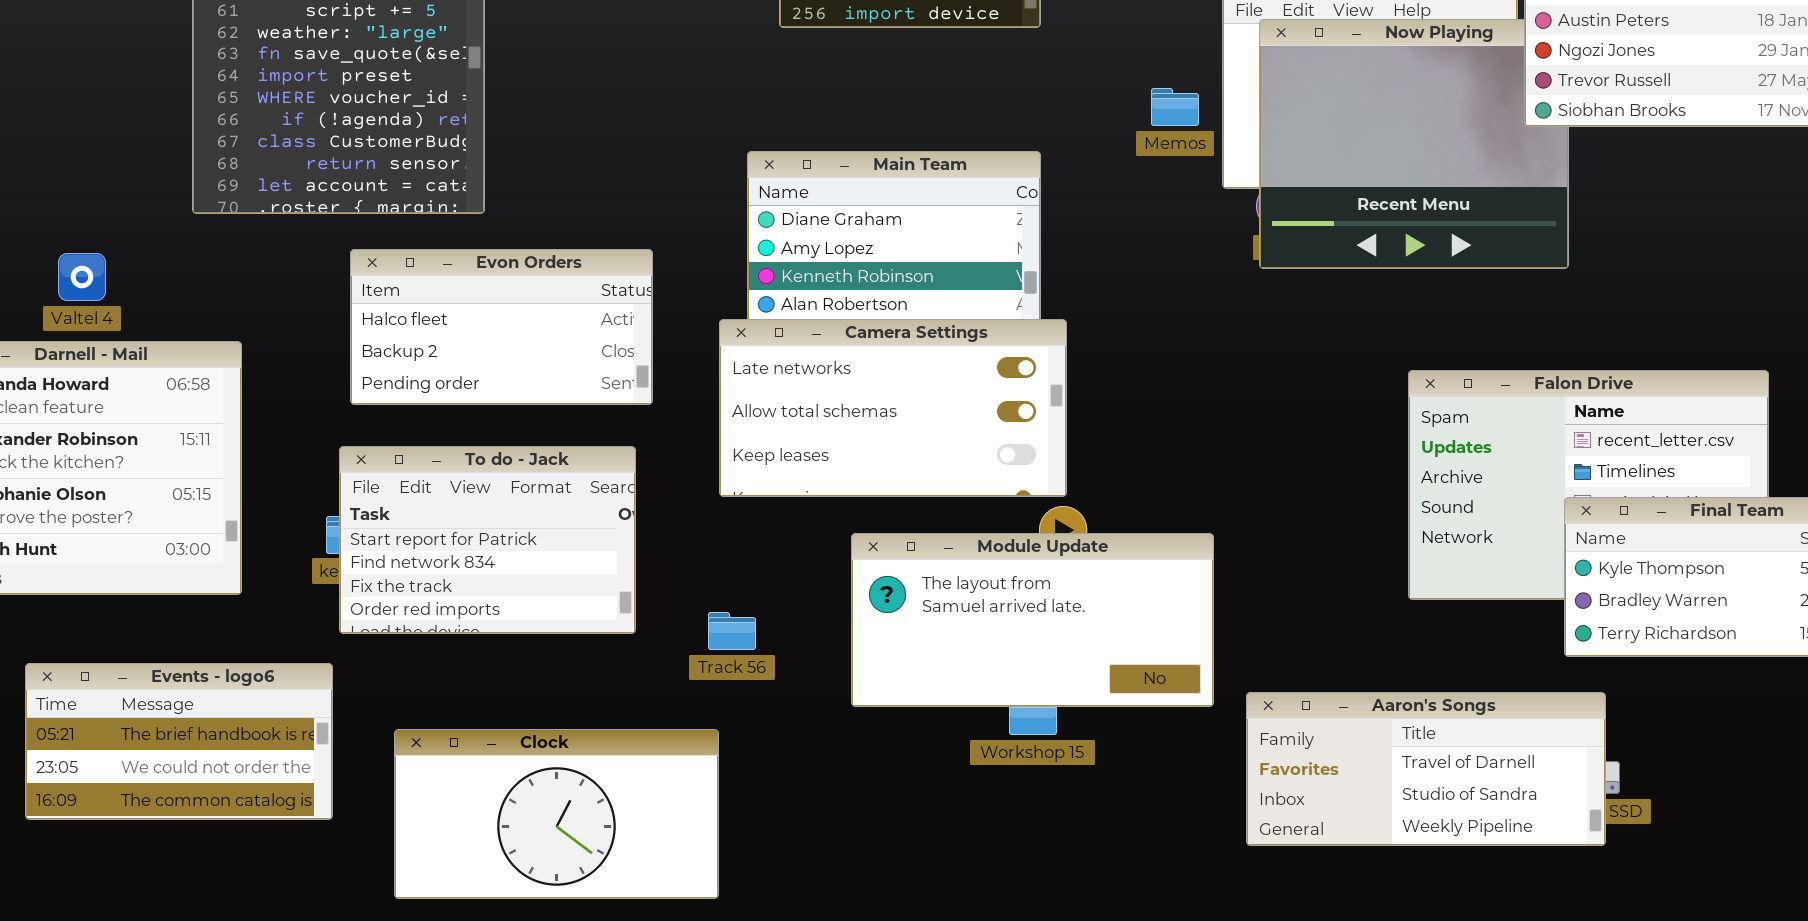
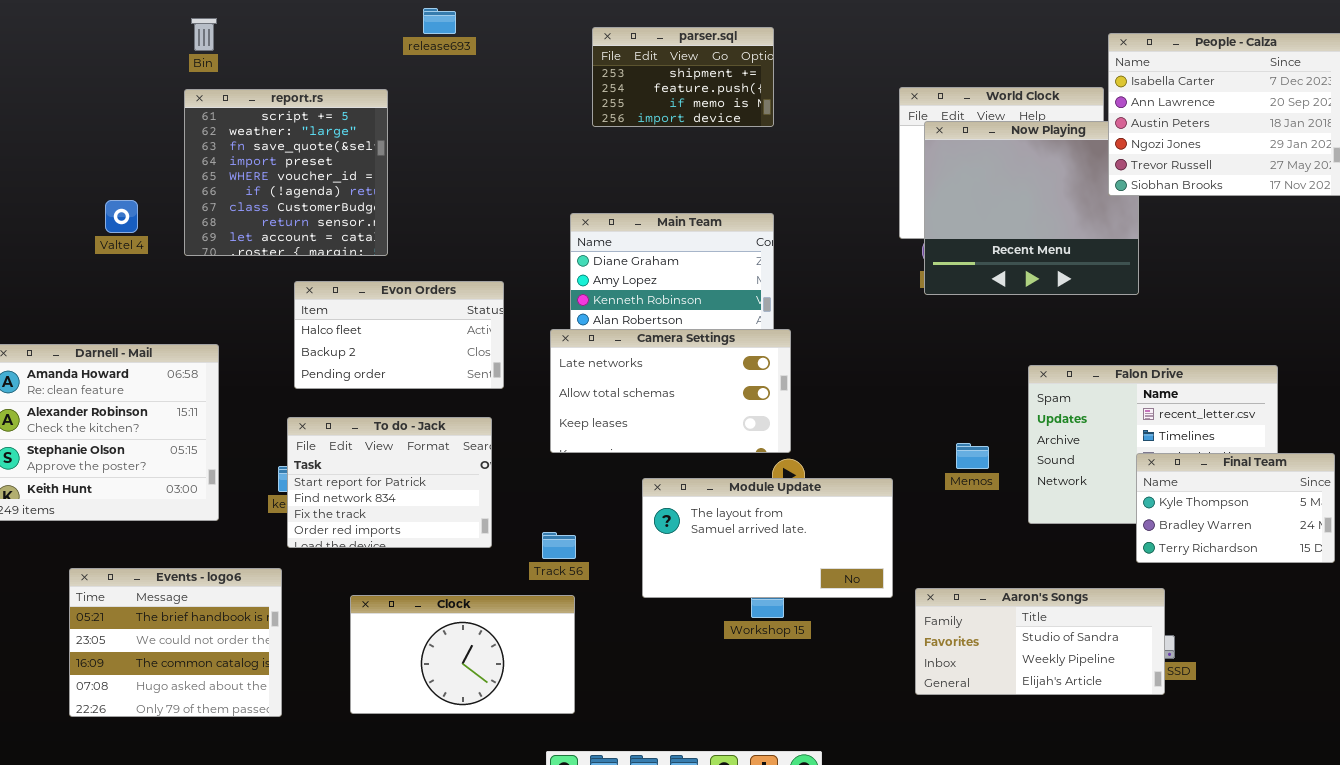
Memos: [1151,88,1199,126] -> [956,443,989,469], moved
Valtel 4: [58,253,106,301] -> [105,200,138,233], moved
Events - logo6: [25,663,333,820] -> [69,568,282,717], resized
Aaron's Songs: [1246,692,1606,846] -> [915,588,1165,695], scrolled down 1 row
Clock: [394,729,719,899] -> [350,595,575,714], moved

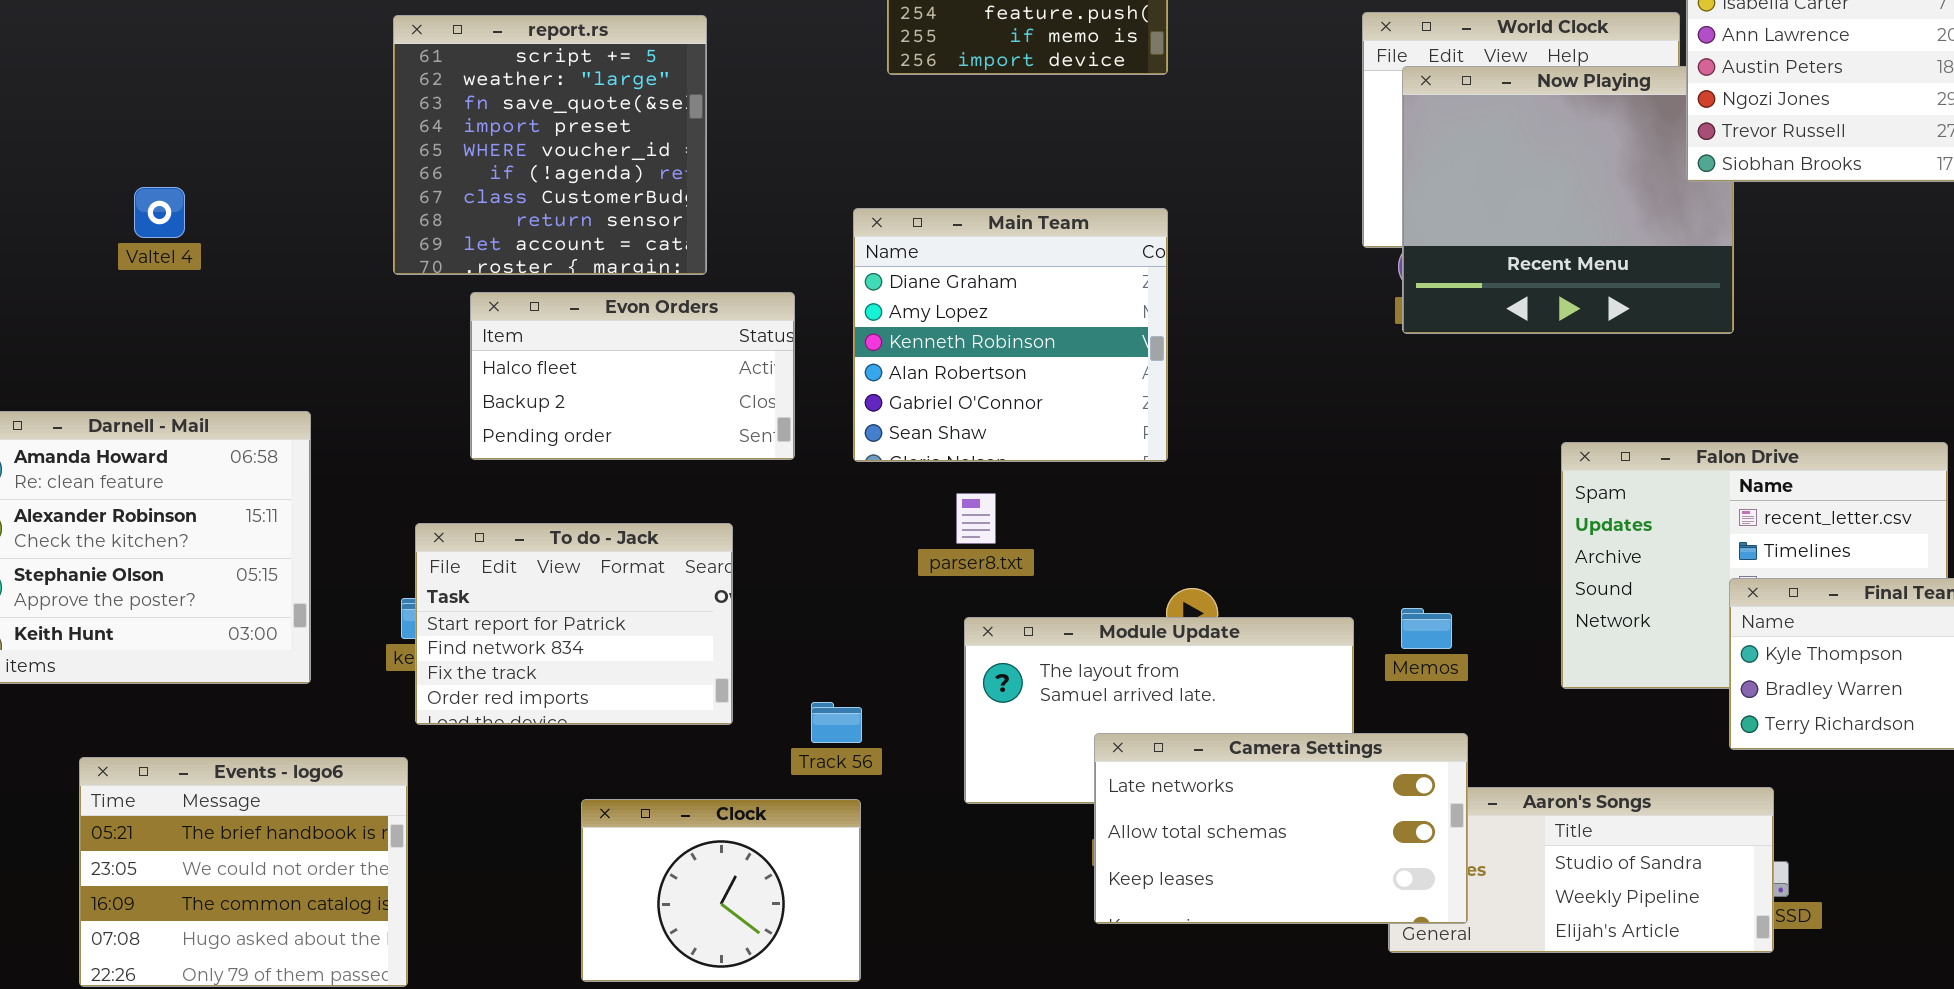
report.rs: [184,89,388,256] -> [393,15,707,275], moved
Evon Orders: [294,281,504,389] -> [470,292,795,460], moved
Camera Settings: [550,329,791,453] -> [1094,733,1468,924], moved
Memos: [956,443,989,469] -> [1401,608,1452,649], moved
Clock: [350,595,575,714] -> [581,799,861,982], resized

